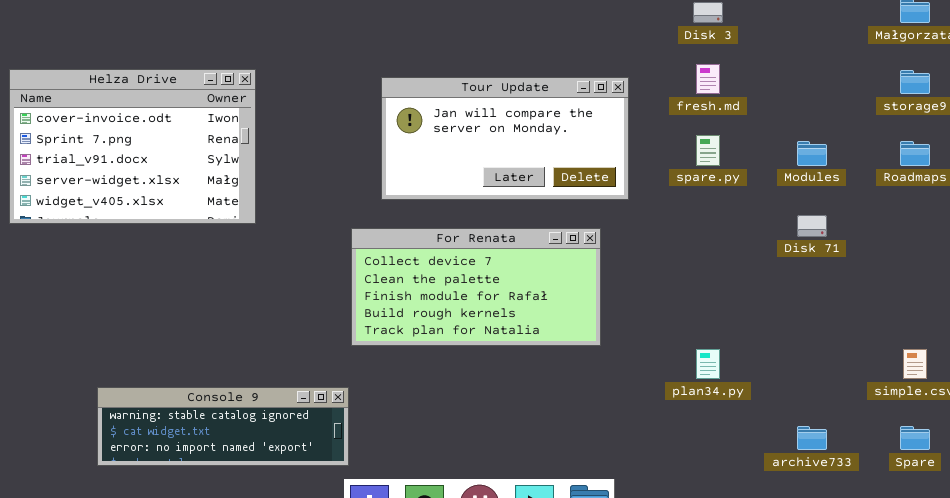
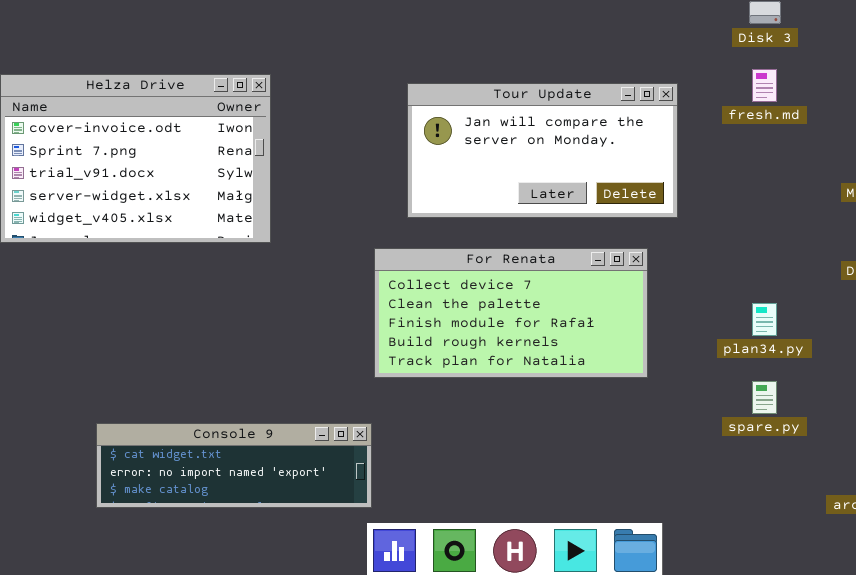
spare.py: [696,135,720,166] -> [752,381,777,414], moved
plan34.py: [696,349,720,379] -> [752,303,777,336], moved
Console 9: [97,387,349,466] -> [96,423,372,508], scrolled down 1 row

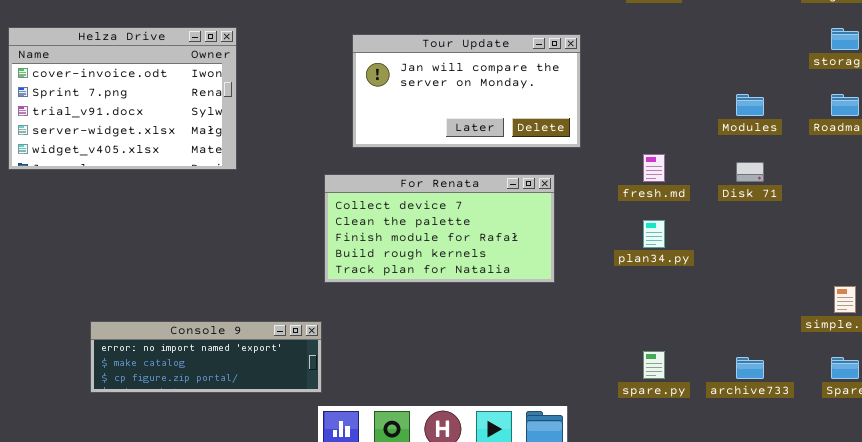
fresh.md: [752,69,777,102] -> [643,154,665,182], moved
spare.py: [752,381,777,414] -> [643,351,665,379], moved
Console 9: [96,423,372,508] -> [90,321,322,393], scrolled down 1 row

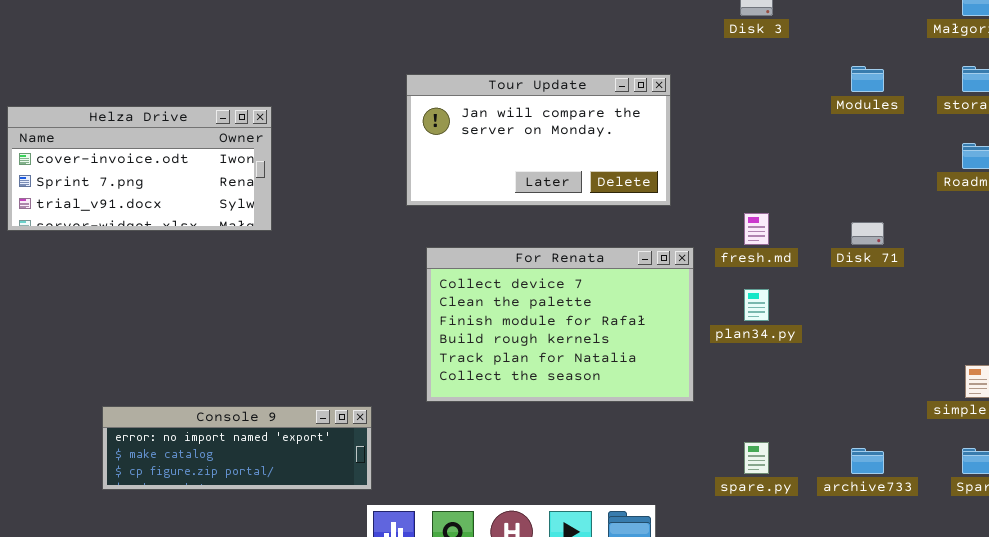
Helza Drive: [8,27,237,170] -> [7,106,272,231], resized
Modules: [736,94,764,116] -> [851,66,884,92], moved
For Renata: [324,174,555,283] -> [426,247,694,402], moved, resized

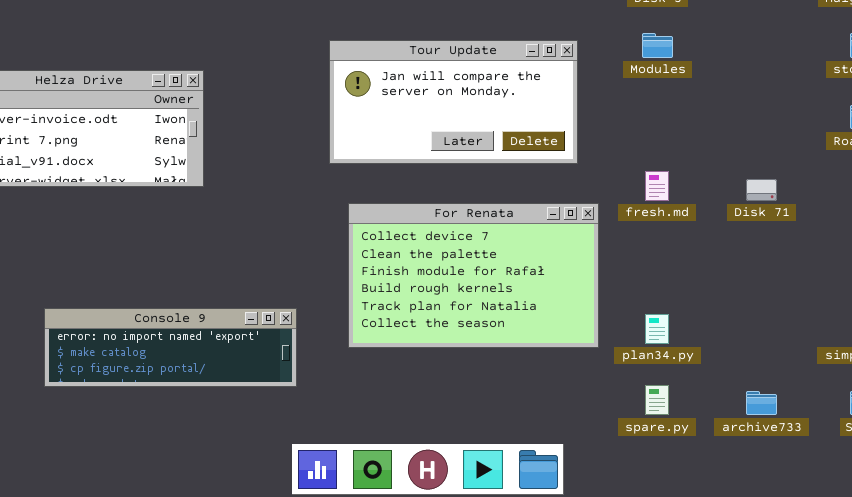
Modules: [851,66,884,92] -> [642,33,673,58], moved
plan34.py: [744,289,769,321] -> [645,314,669,344], moved
Console 9: [102,406,372,490] -> [44,308,297,387], moved

